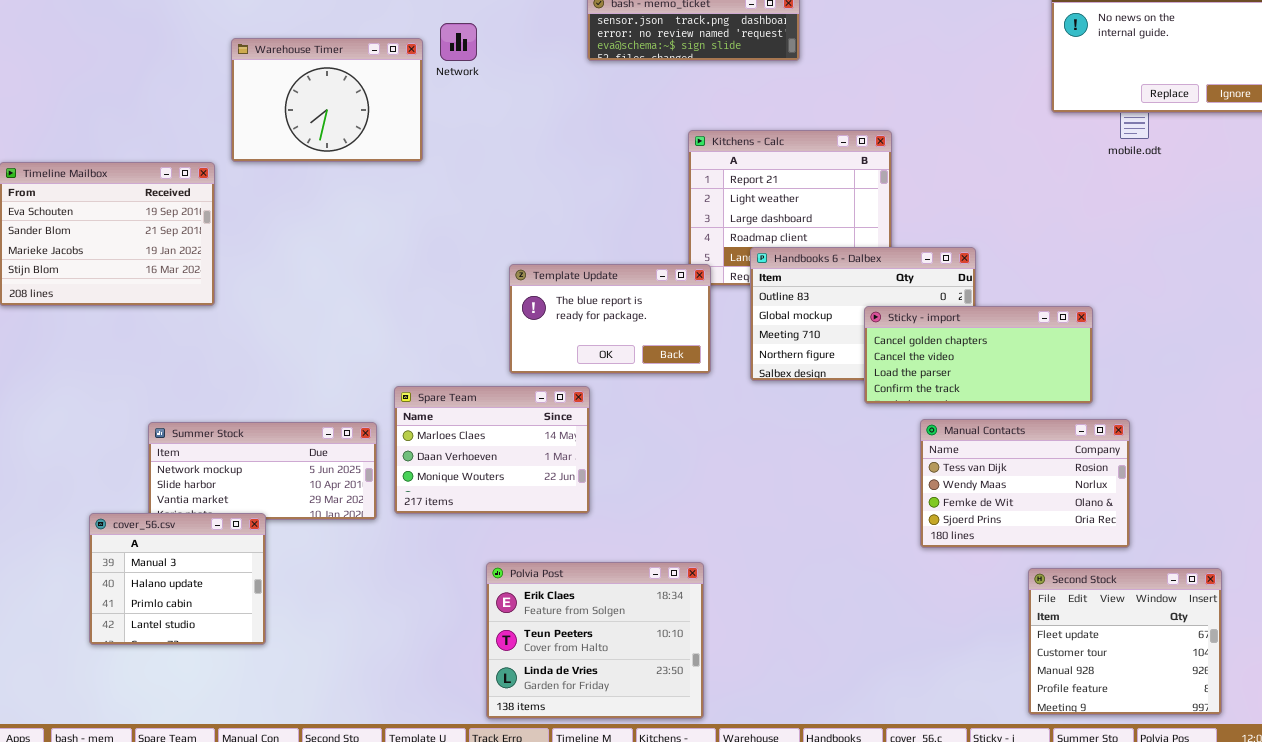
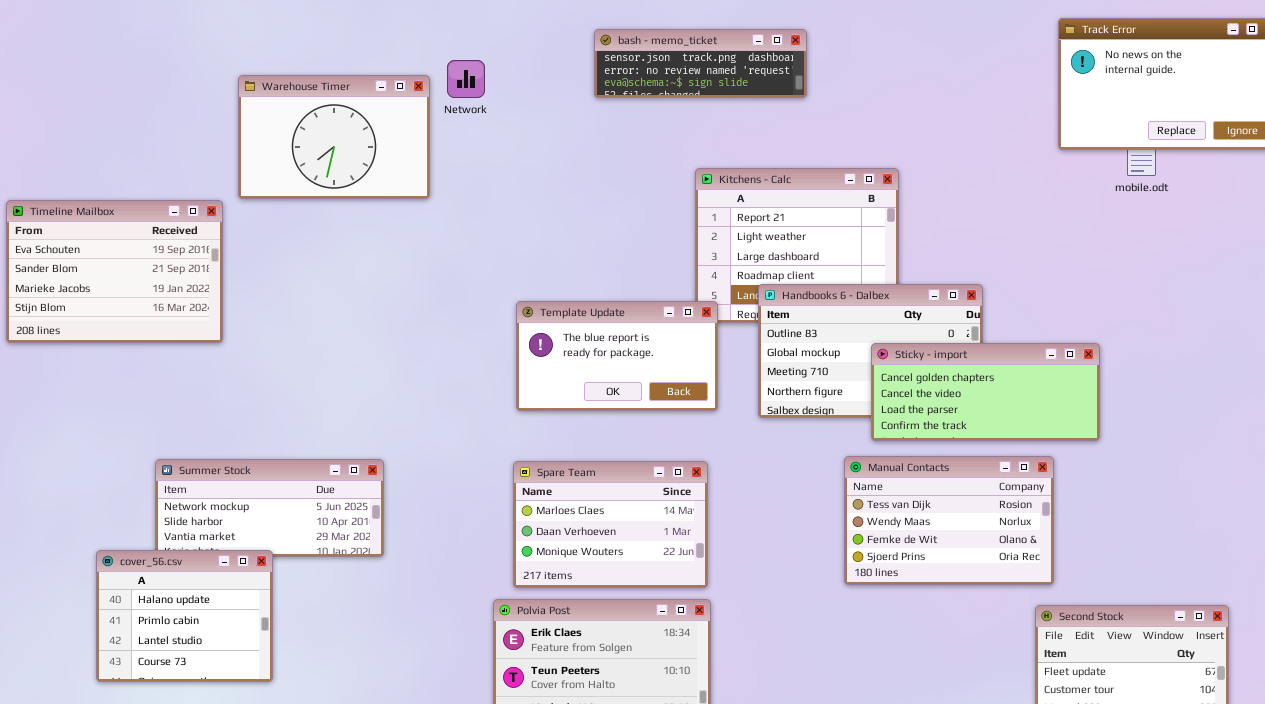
Spare Team: [394,386,590,514] -> [513,461,708,588], moved
Manual Contacts: [920,419,1130,548] -> [844,456,1054,585], moved
cover_56.csv: [89,513,266,645] -> [96,550,273,682], scrolled down 1 row

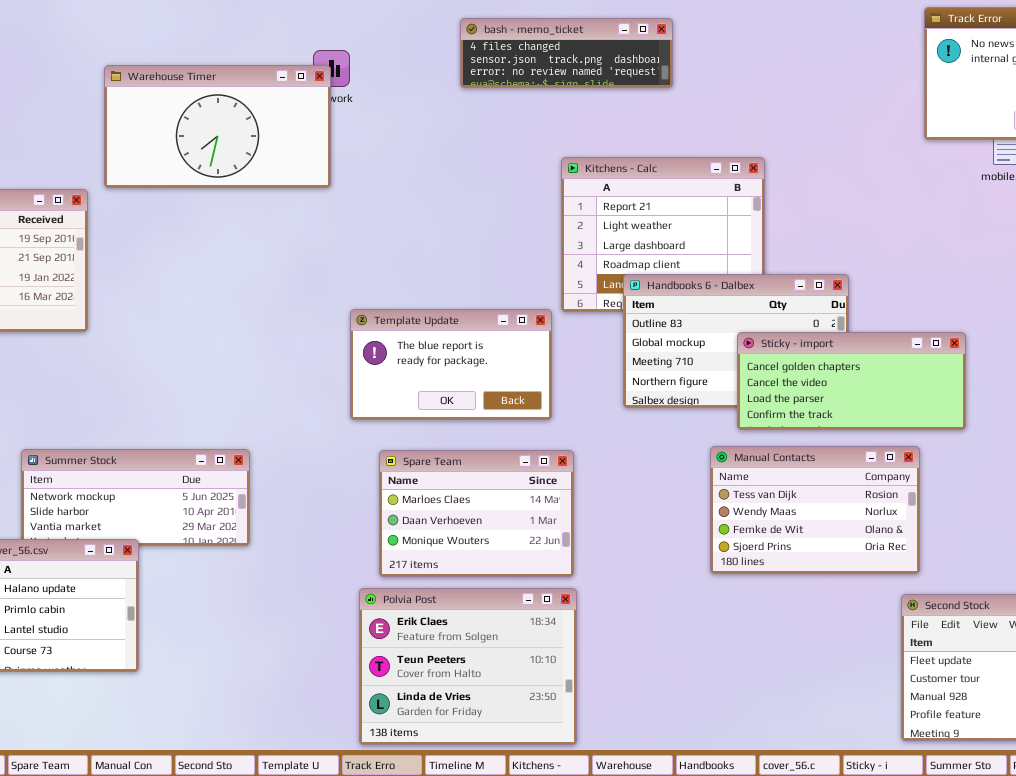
bash - memo_ticket: [594,29,807,98] -> [460,18,673,88], scrolled up 1 row
Warehouse Timer: [238,75,430,199] -> [104,65,331,188], resized
Template Update: [516,301,718,411] -> [350,309,552,420], moved

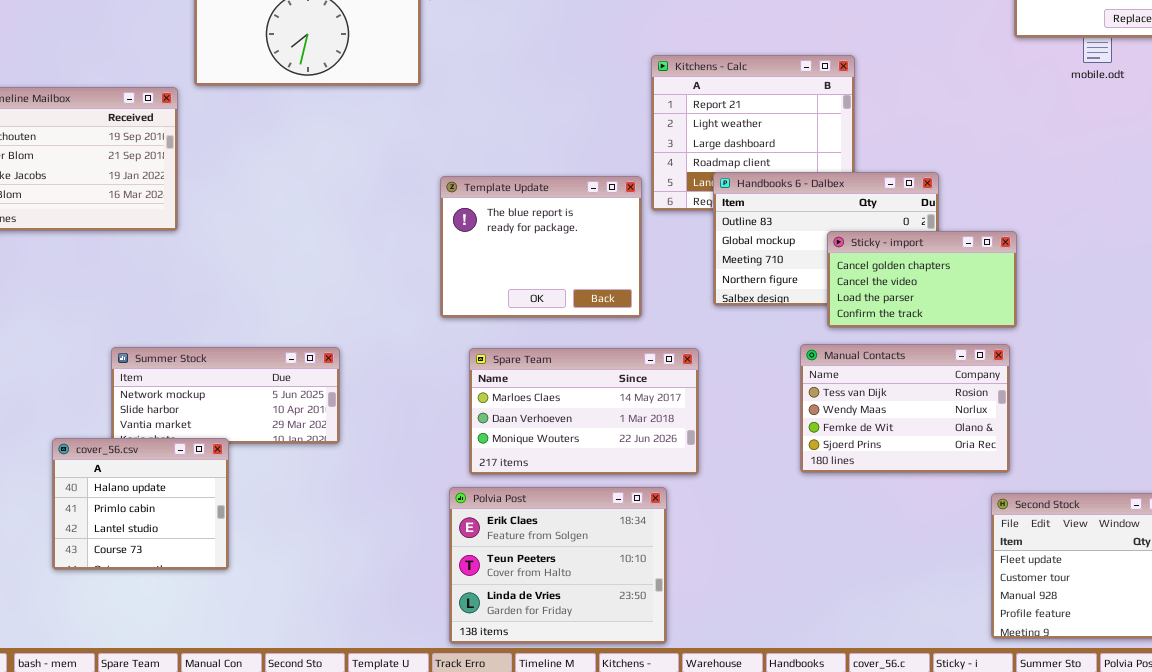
Template Update: [350,309,552,420] -> [440,176,642,318], resized
Sticky - import: [737,332,966,430] -> [827,231,1017,328], resized
Spare Team: [379,450,574,577] -> [469,348,699,475], resized

